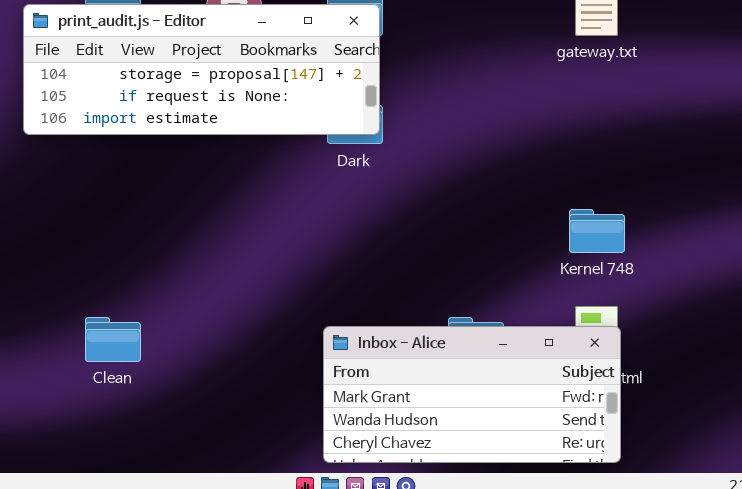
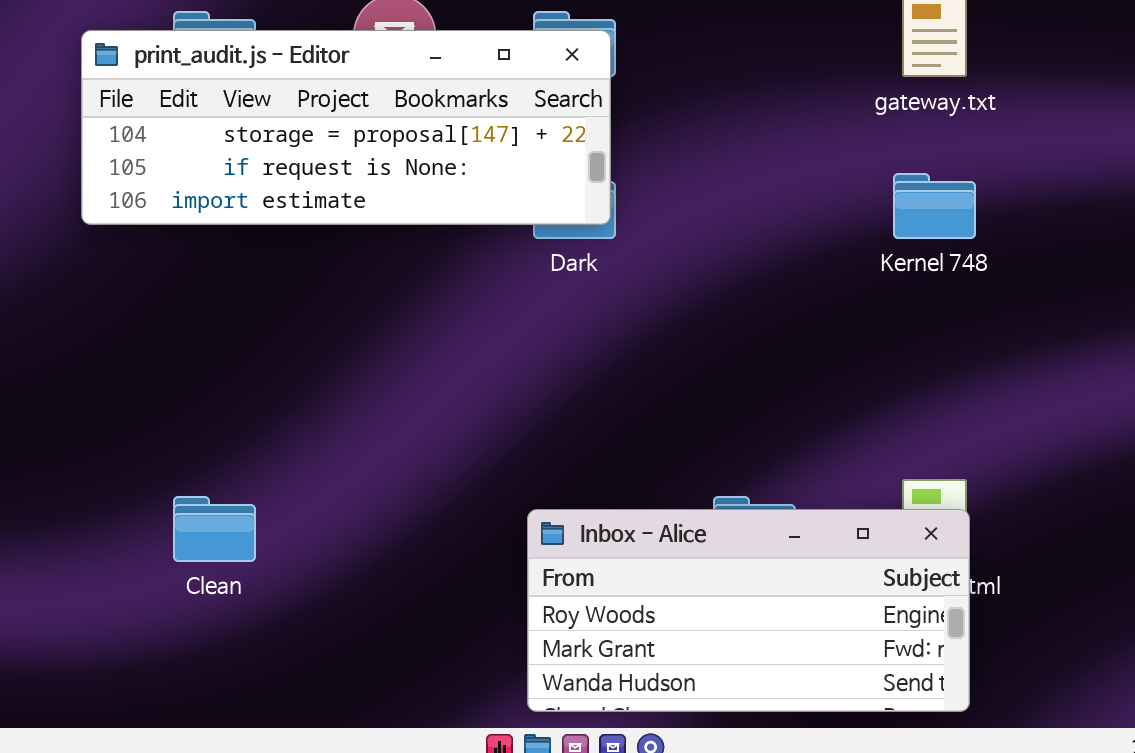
Kernel 748: [569,209,625,253] -> [893,173,976,239], moved
Inbox - Alice: [323,326,621,463] -> [527,509,970,712], scrolled up 1 row

